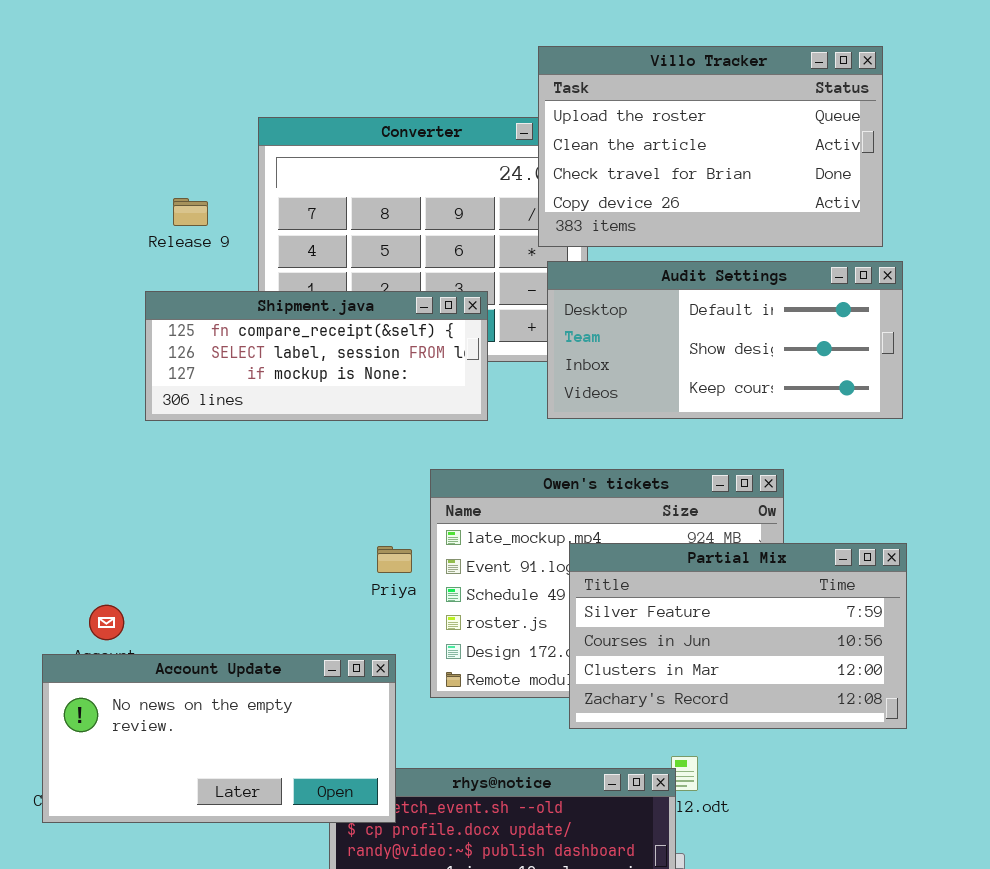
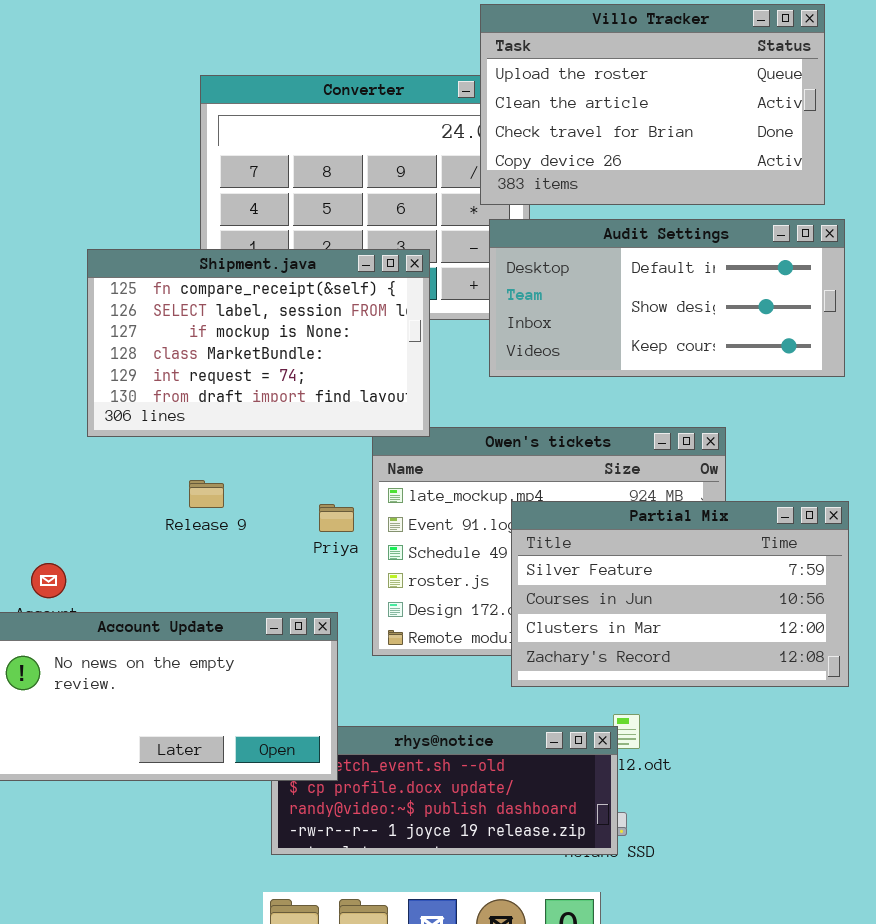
Release 9: [173,198,208,226] -> [189,480,224,508], moved
Shipment.java: [145,291,488,421] -> [87,249,430,437], resized

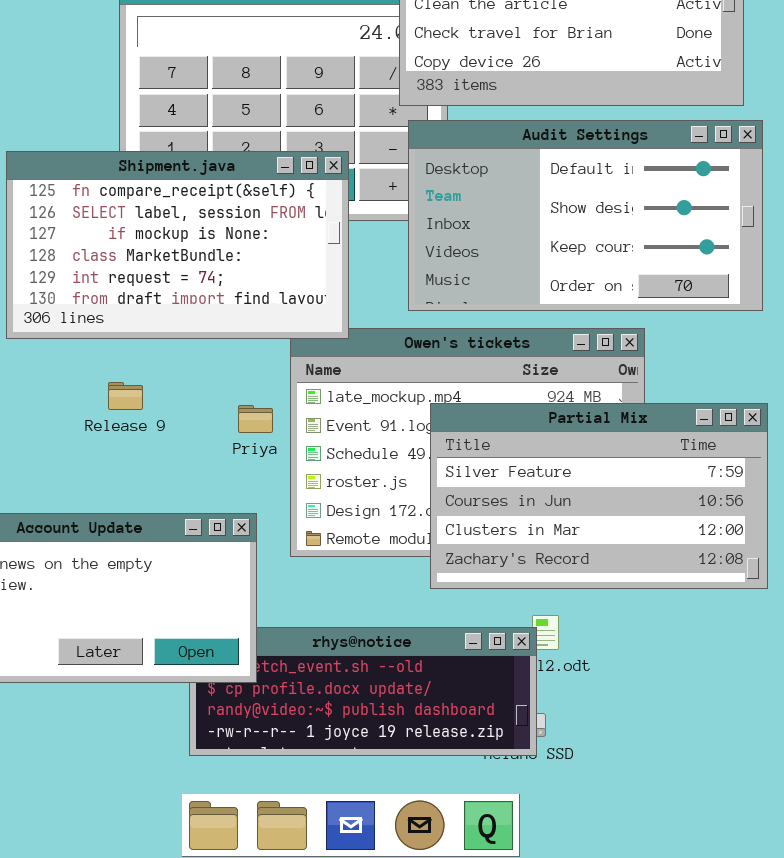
Audit Settings: [489,219,845,377] -> [408,120,763,311], resized

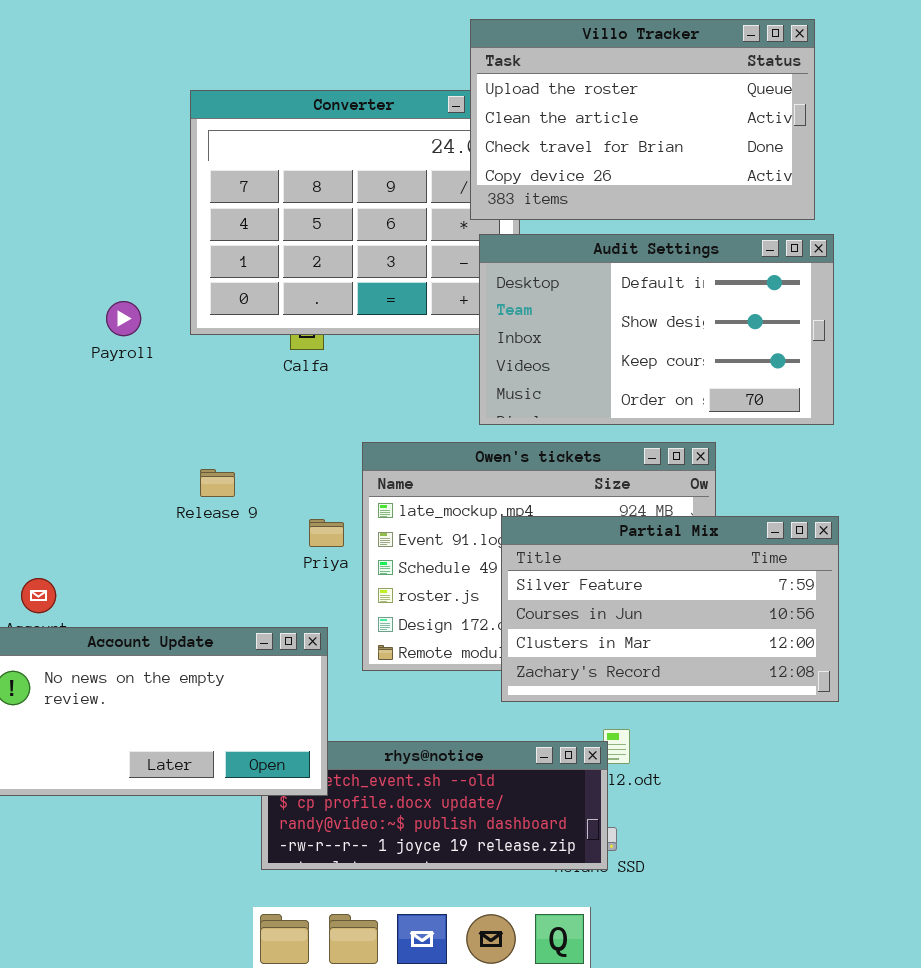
Shipment.java: [6,151,349,339] -> none, closed
Release 9: [108,382,143,410] -> [200,469,235,497], moved

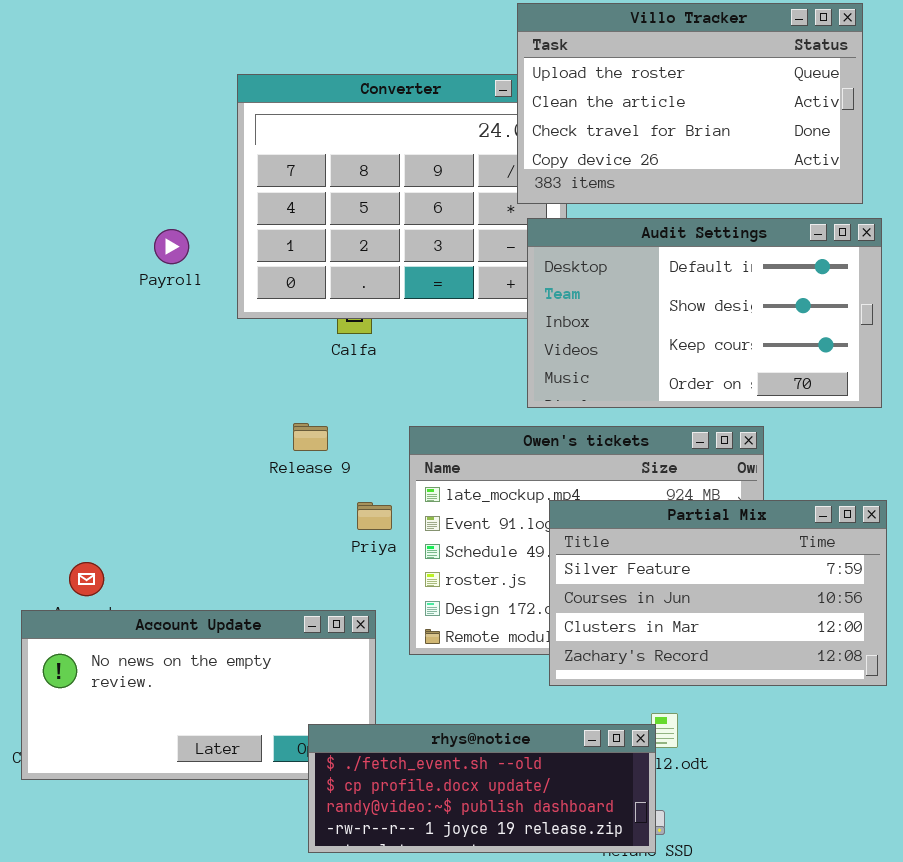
Payroll: [106,301,141,336] -> [154,229,189,264], moved
Release 9: [200,469,235,497] -> [293,423,328,451], moved
rhys@notice: [261,741,608,870] -> [308,724,656,853], raised

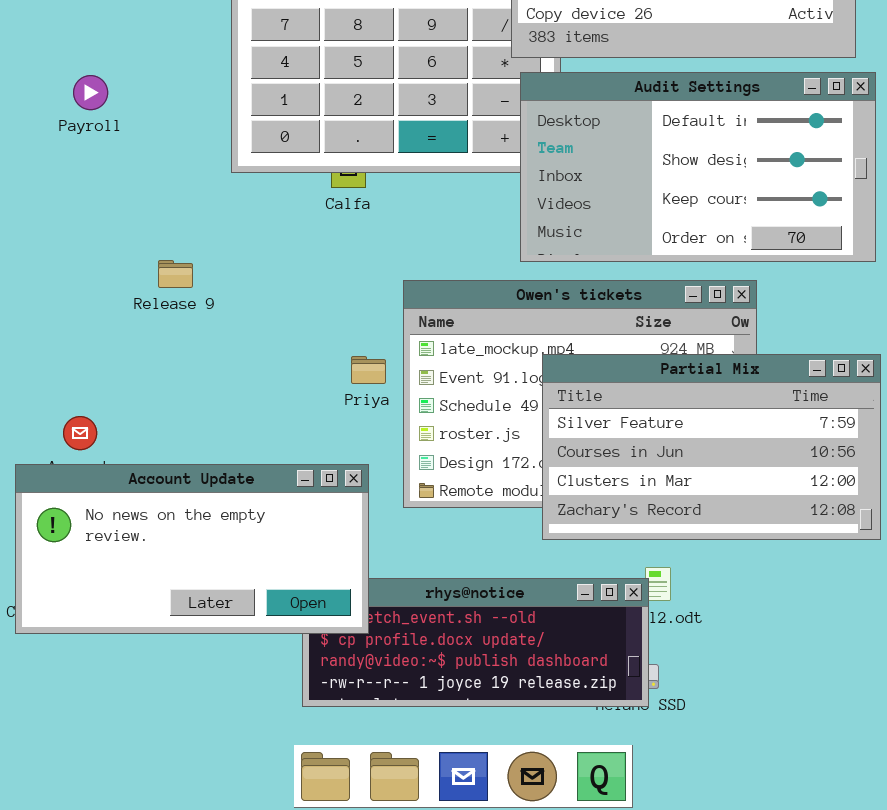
Payroll: [154,229,189,264] -> [73,75,108,110], moved
Release 9: [293,423,328,451] -> [158,260,193,288], moved
Account Update: [21,610,376,780] -> [15,464,369,634], raised

